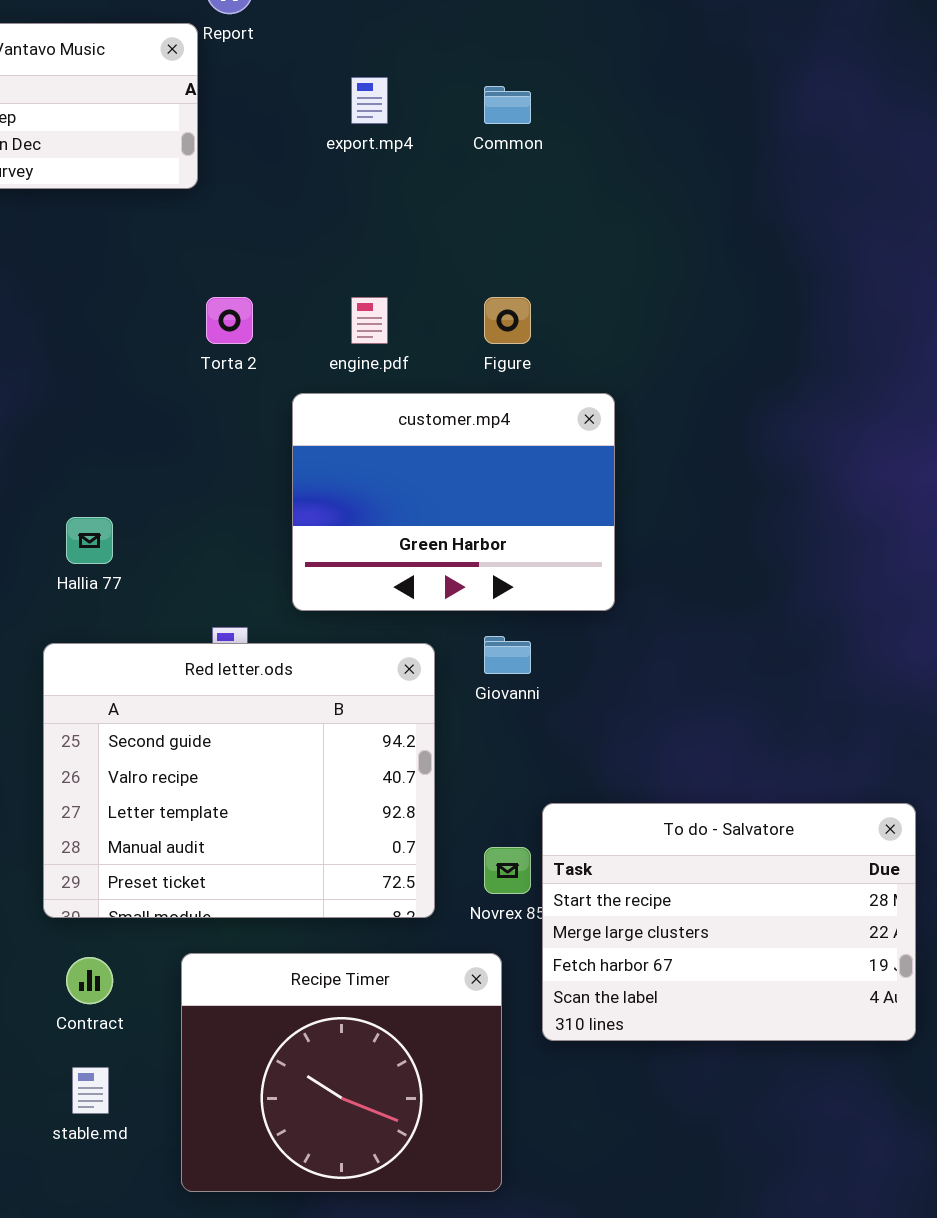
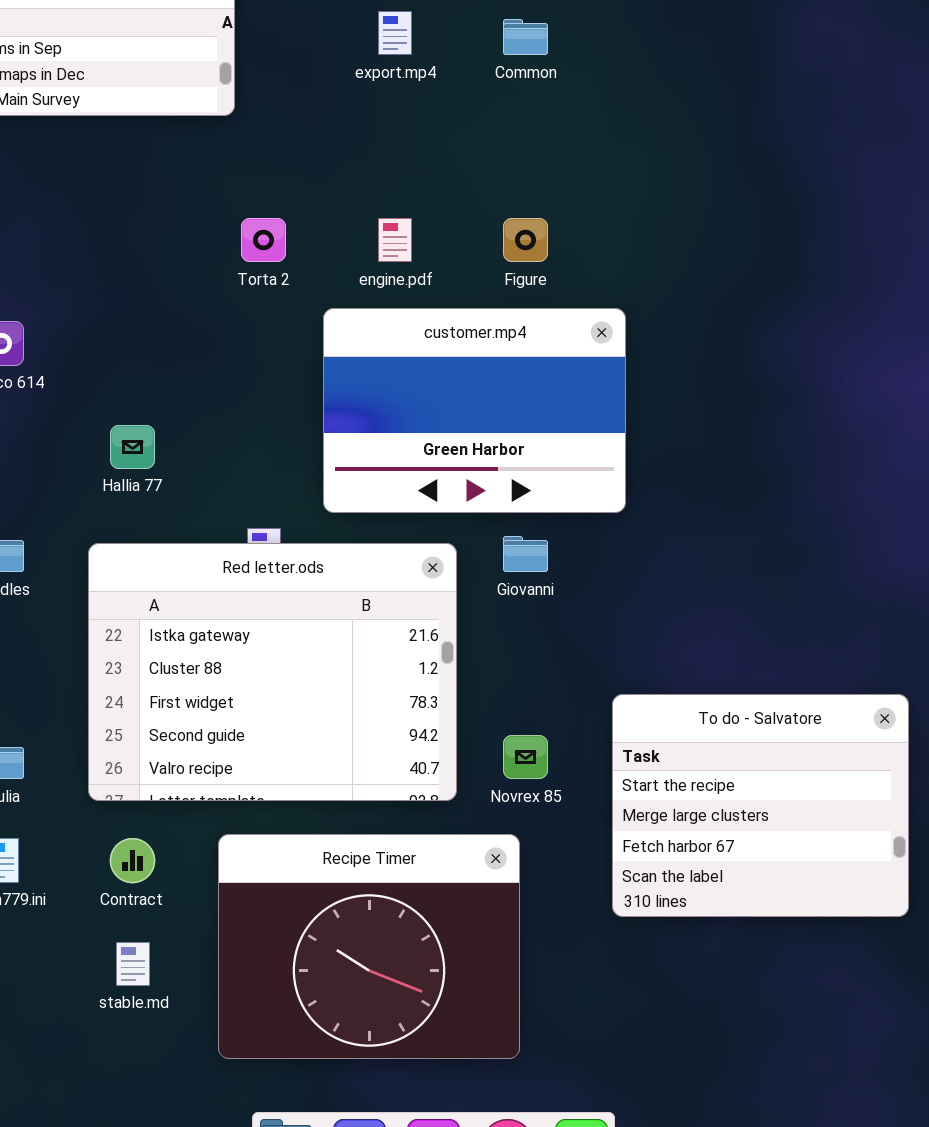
Red letter.ods: [43,643,435,918] -> [88,543,457,801], scrolled up 3 rows
To do - Salvatore: [542,803,916,1041] -> [612,694,909,917], resized

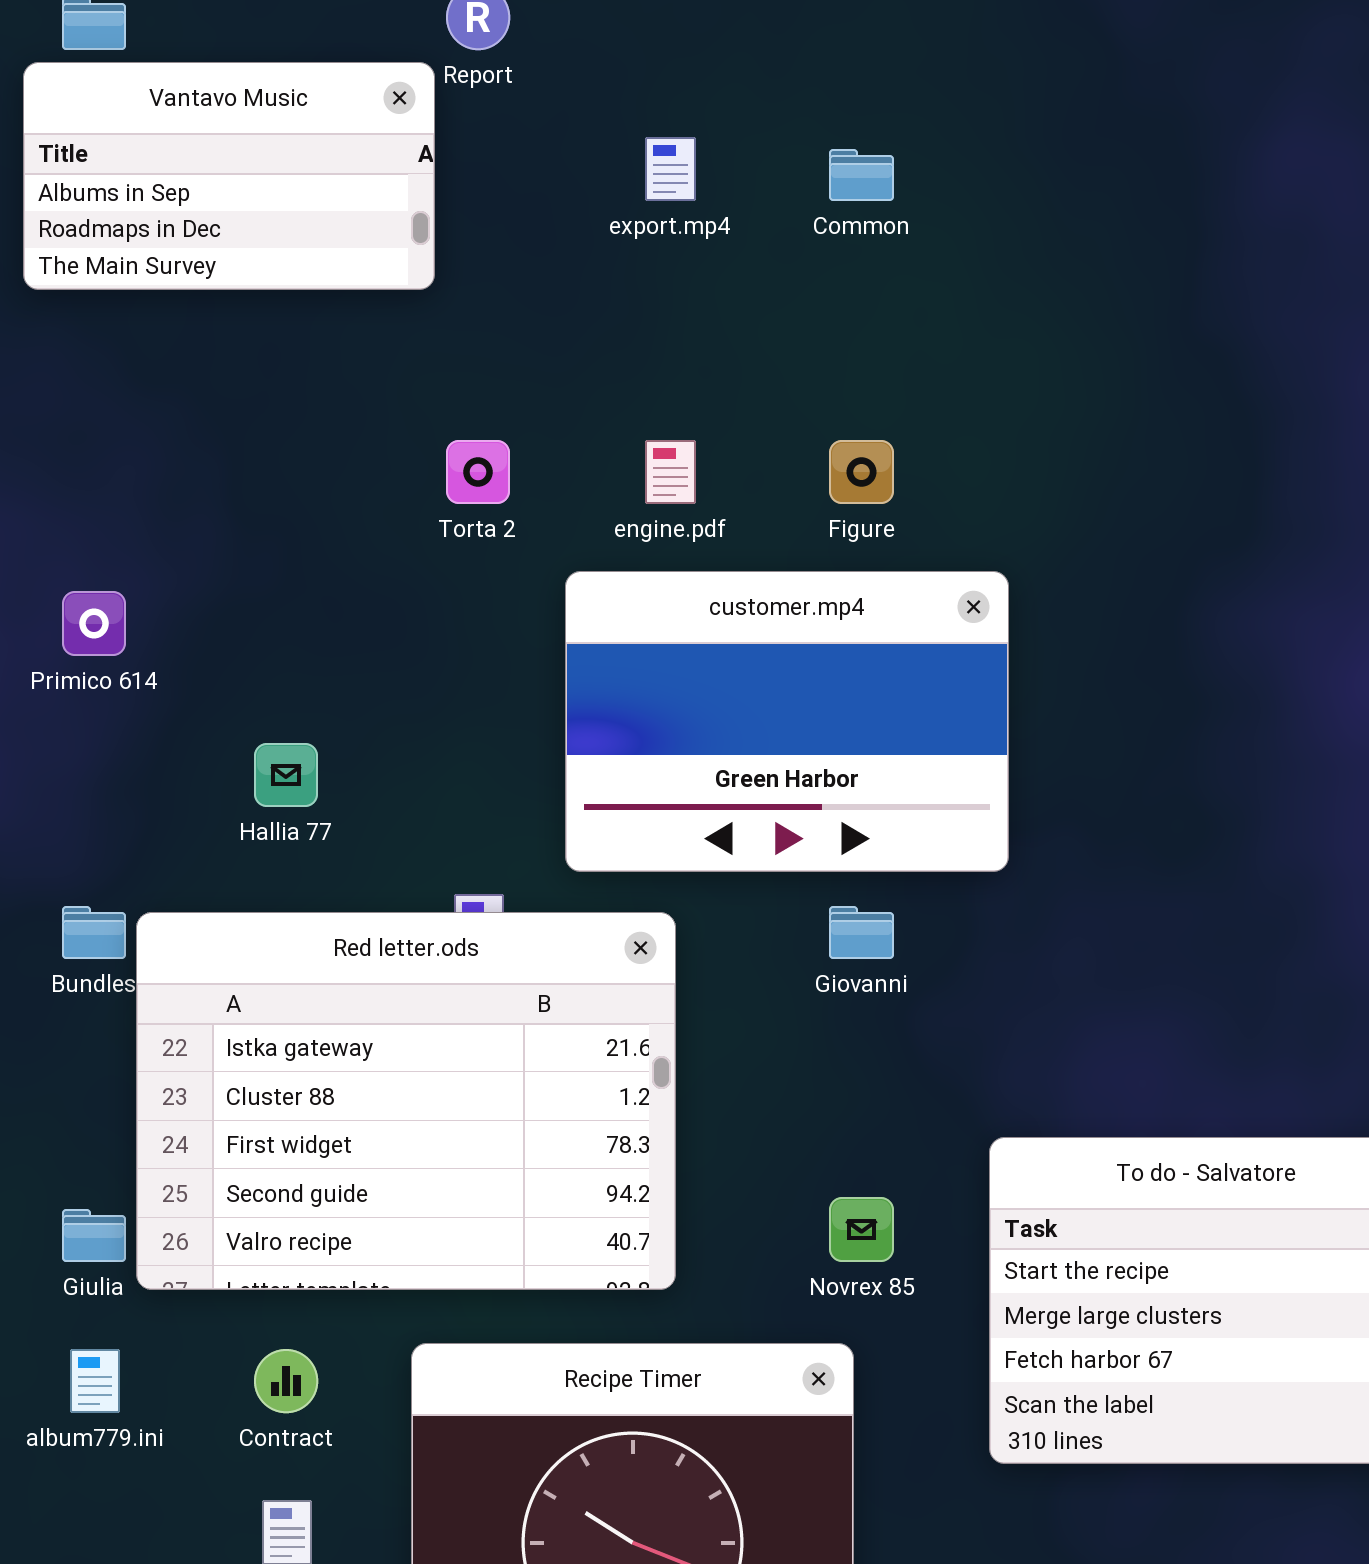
Red letter.ods: [88,543,457,801] -> [136,912,676,1290], moved

